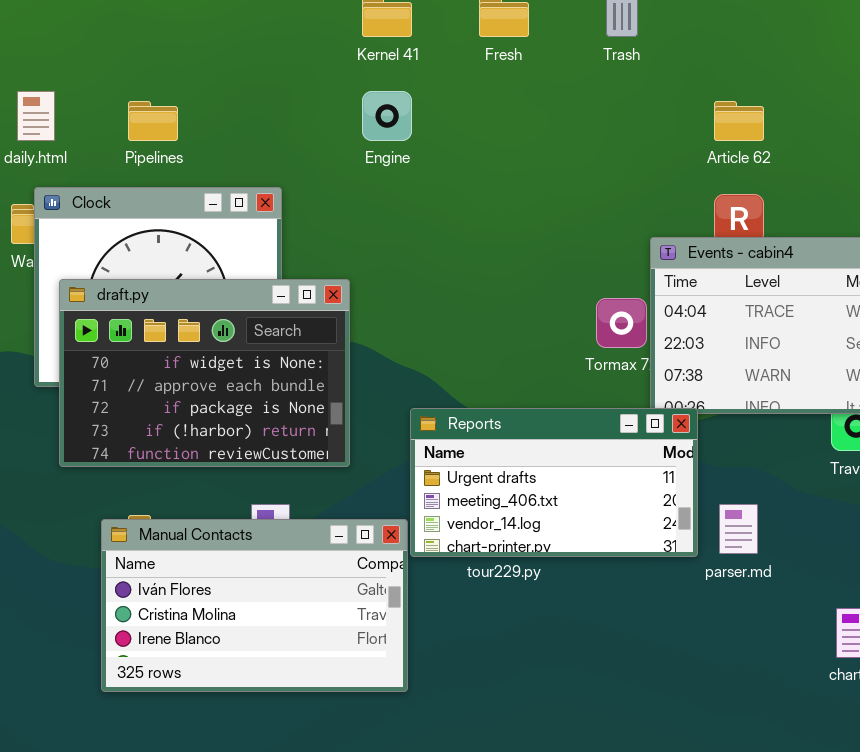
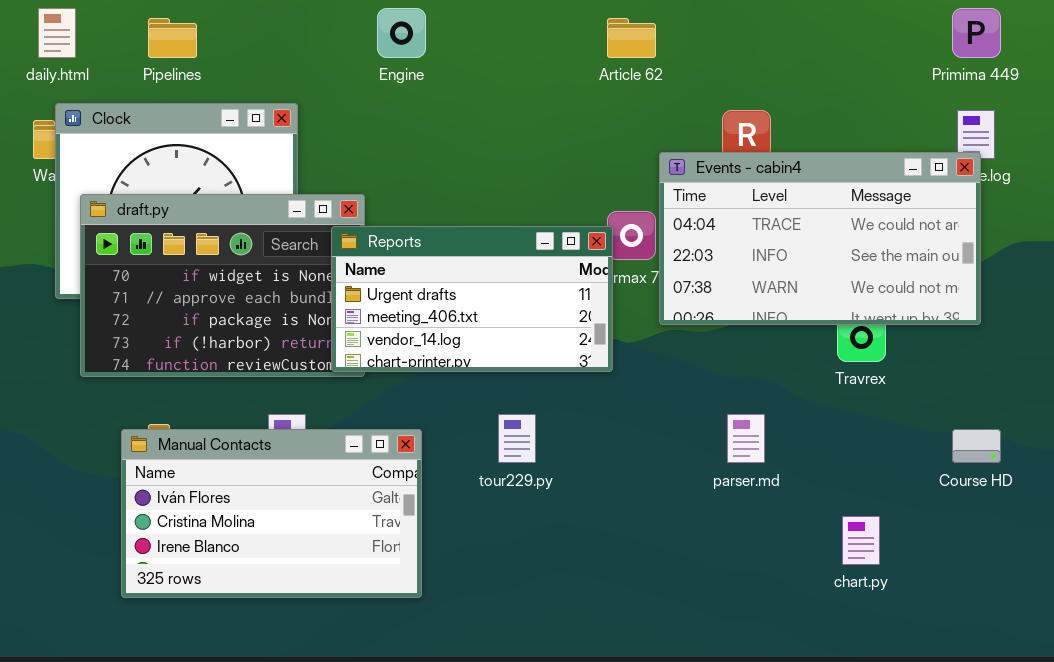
Article 62: [714,101,764,141] -> [607,18,656,58], moved
Reports: [410,408,698,557] -> [331,226,613,372], moved

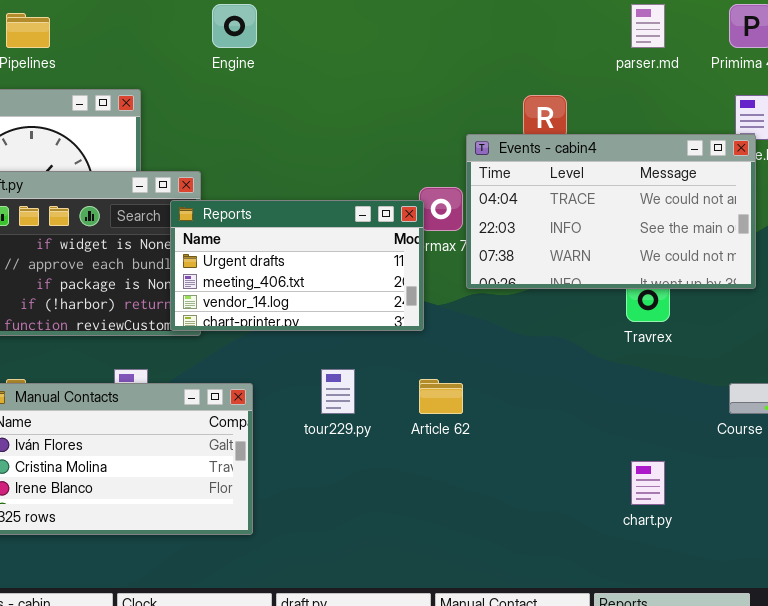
Article 62: [607,18,656,58] -> [419,379,463,414], moved
parser.md: [727,414,765,463] -> [631,4,665,48], moved

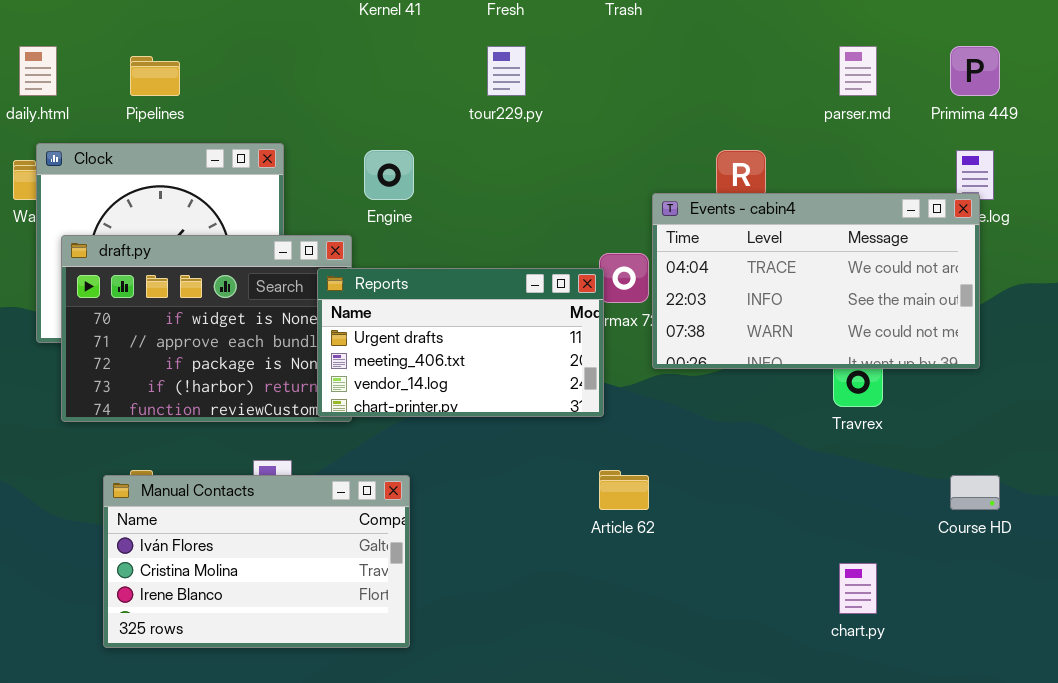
Engine: [212,4,257,48] -> [364,150,414,200], moved
tour229.py: [321,369,355,414] -> [487,46,526,96], moved

